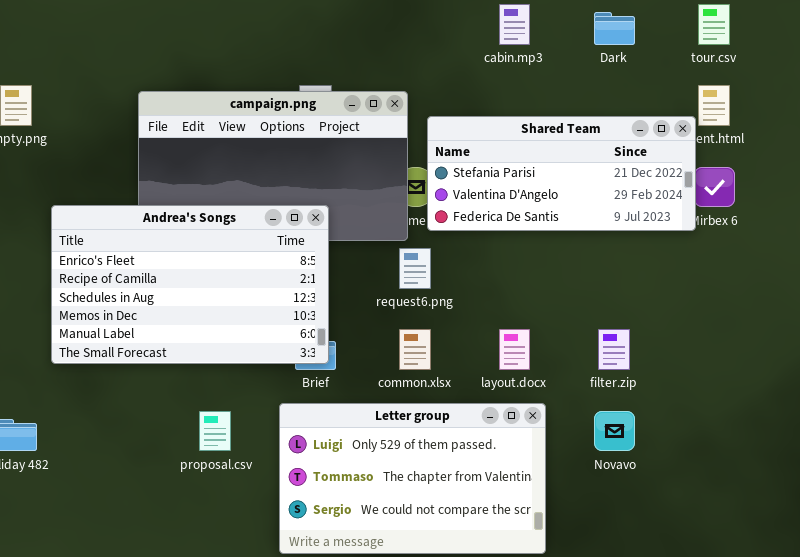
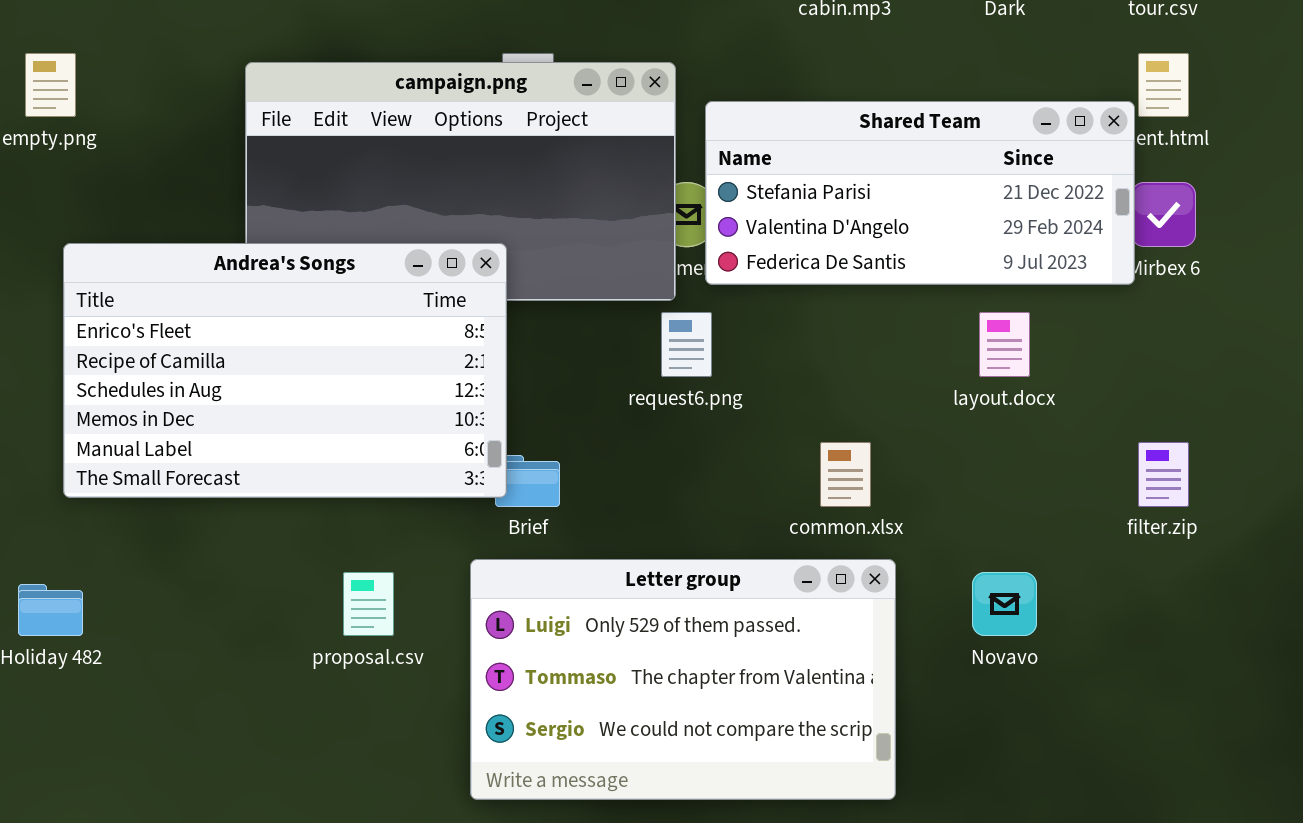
Andrea's Songs: [51,205,329,364] -> [63,243,507,498], moved
common.xlsx: [399,329,431,370] -> [820,442,871,507], moved
layout.docx: [499,329,530,370] -> [979,312,1030,377], moved
filter.zip: [598,329,630,370] -> [1138,442,1189,507], moved

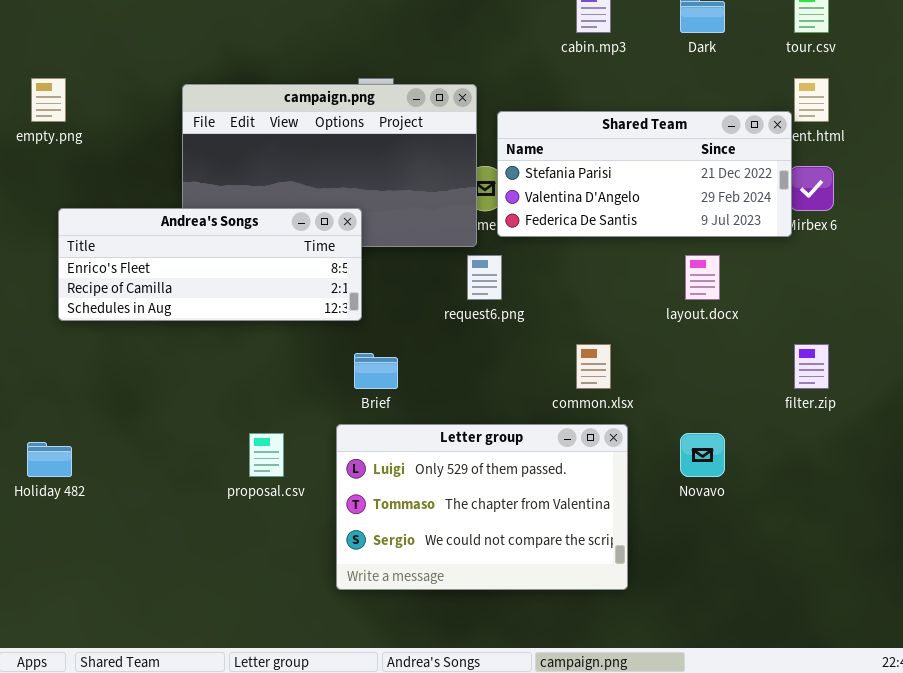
Andrea's Songs: [63,243,507,498] -> [58,208,362,321], resized

